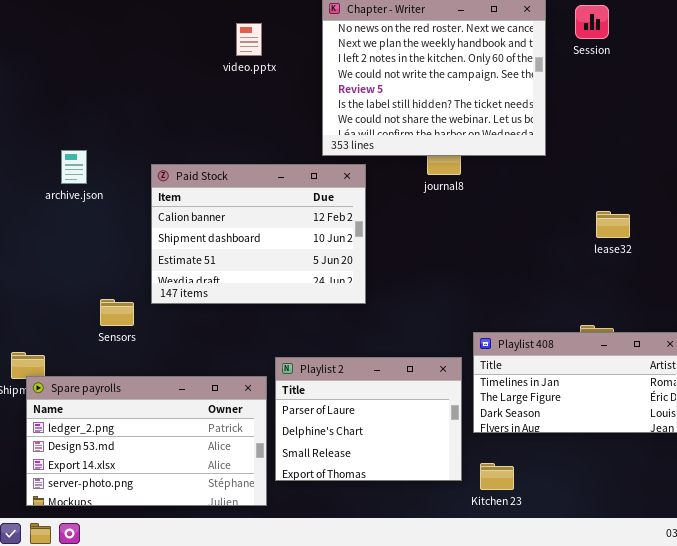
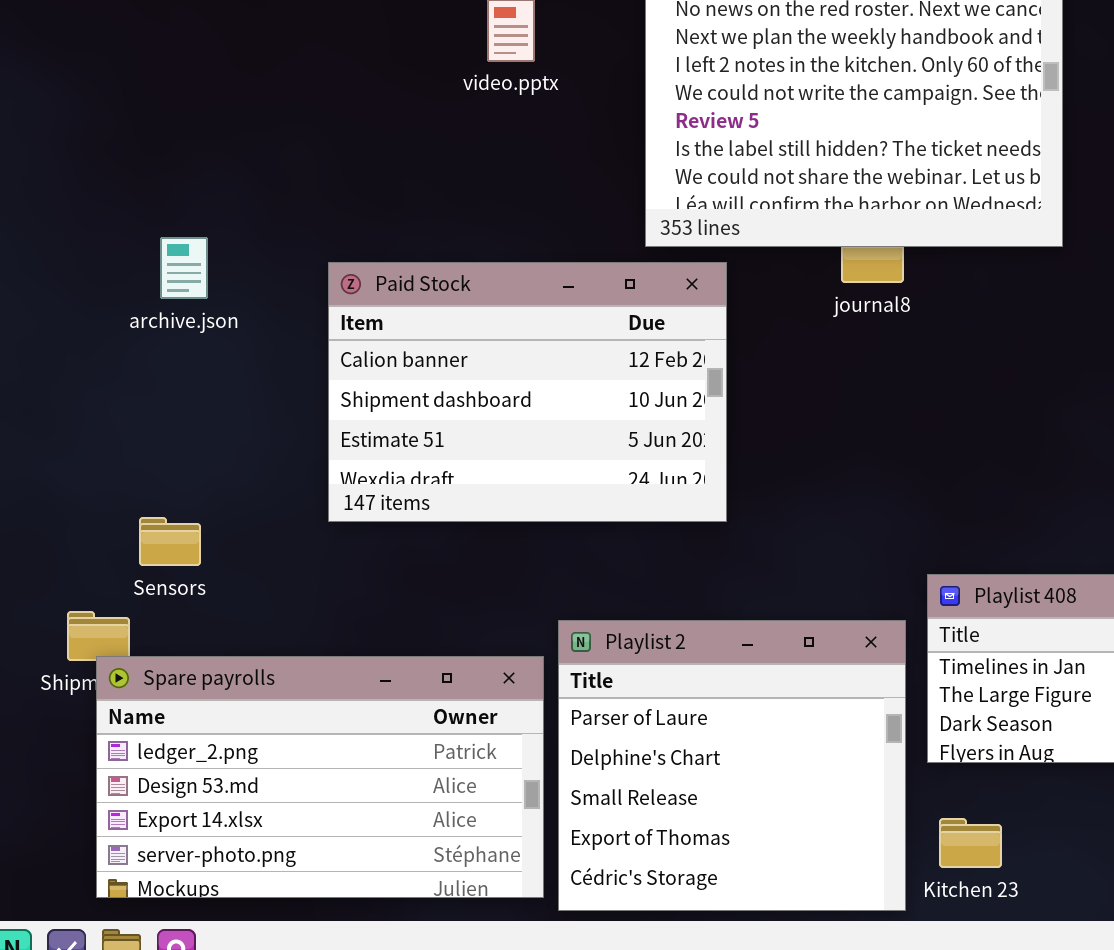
Sensors: [100,299,134,326] -> [139,517,201,566], moved
Playlist 2: [275,357,462,481] -> [558,620,906,911], resized

